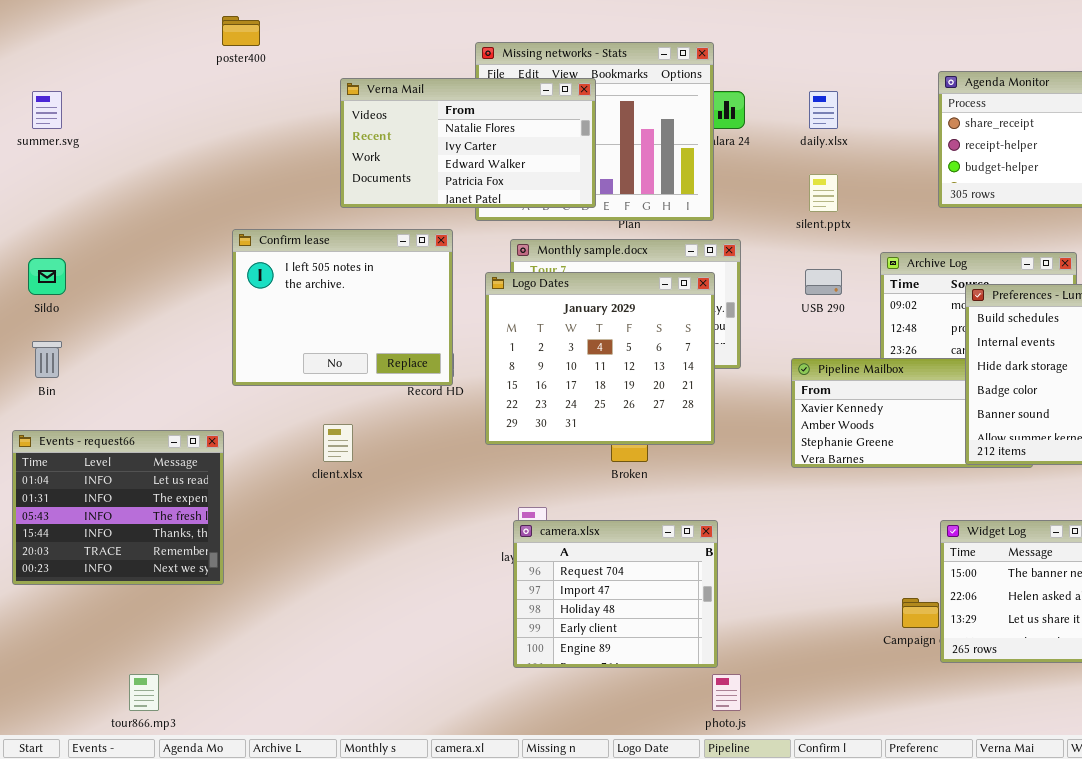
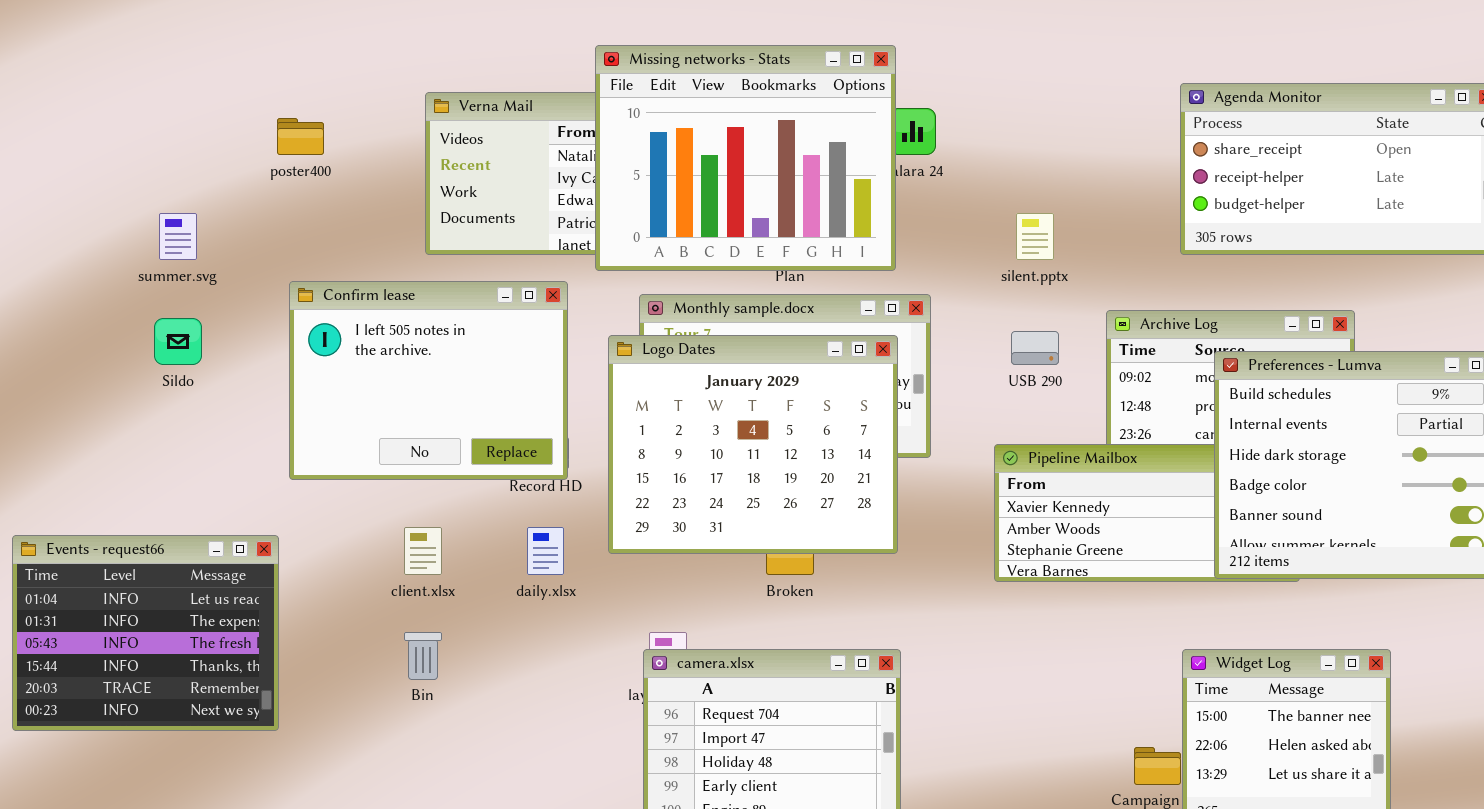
poster400: [222,16,260,46] -> [277,118,324,155], moved
Missing networks - Stats: [475,42,714,221] -> [595,45,896,271], raised
summer.svg: [32,91,62,129] -> [159,213,197,260], moved
daily.xlsx: [809,91,838,129] -> [527,527,564,575], moved
Sildo: [28,258,66,295] -> [154,318,202,365], moved
Bin: [32,341,62,378] -> [404,632,442,680], moved

